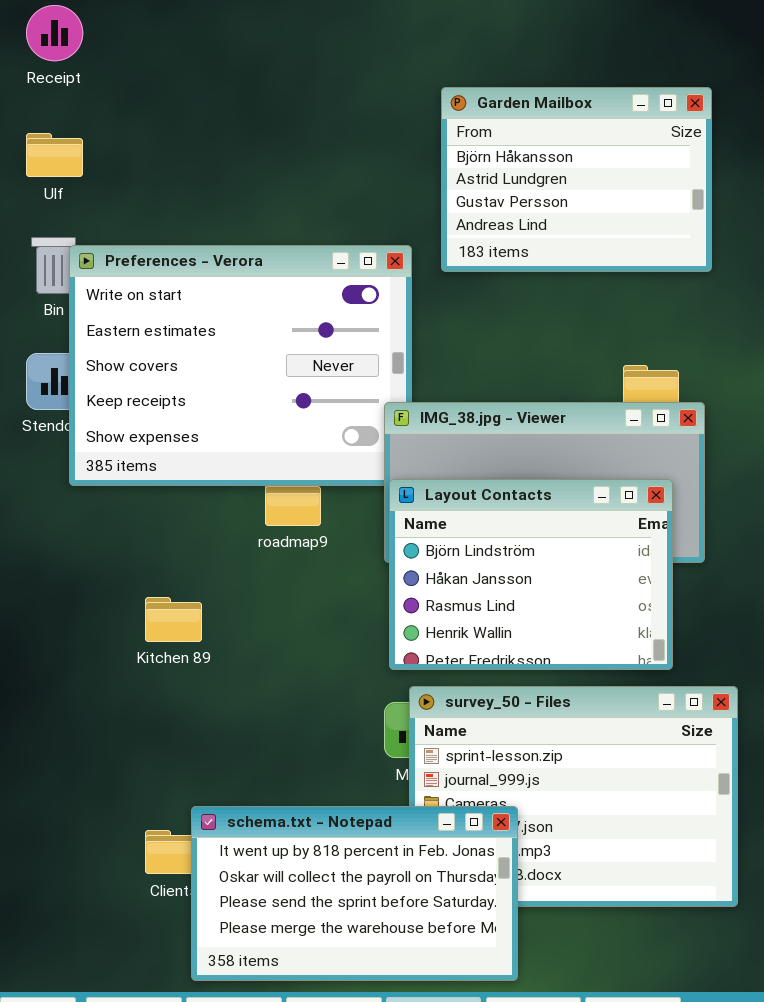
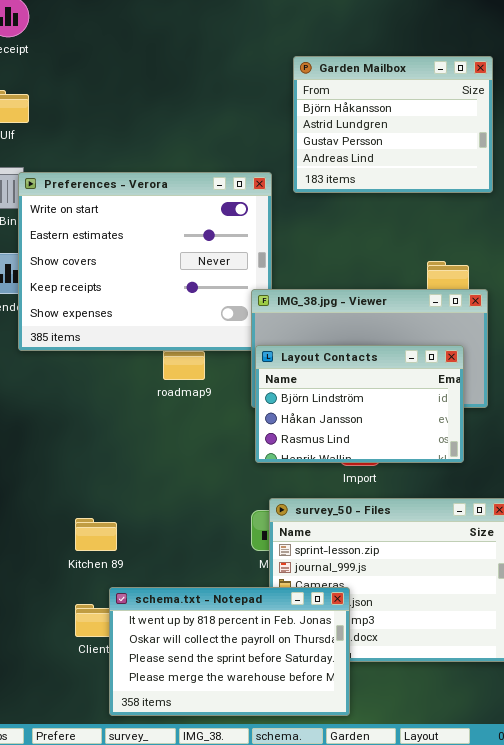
Layout Contacts: [389,479,673,670] -> [255,345,464,463], resized
Kitchen 89: [145,597,202,642] -> [75,518,117,551], moved

